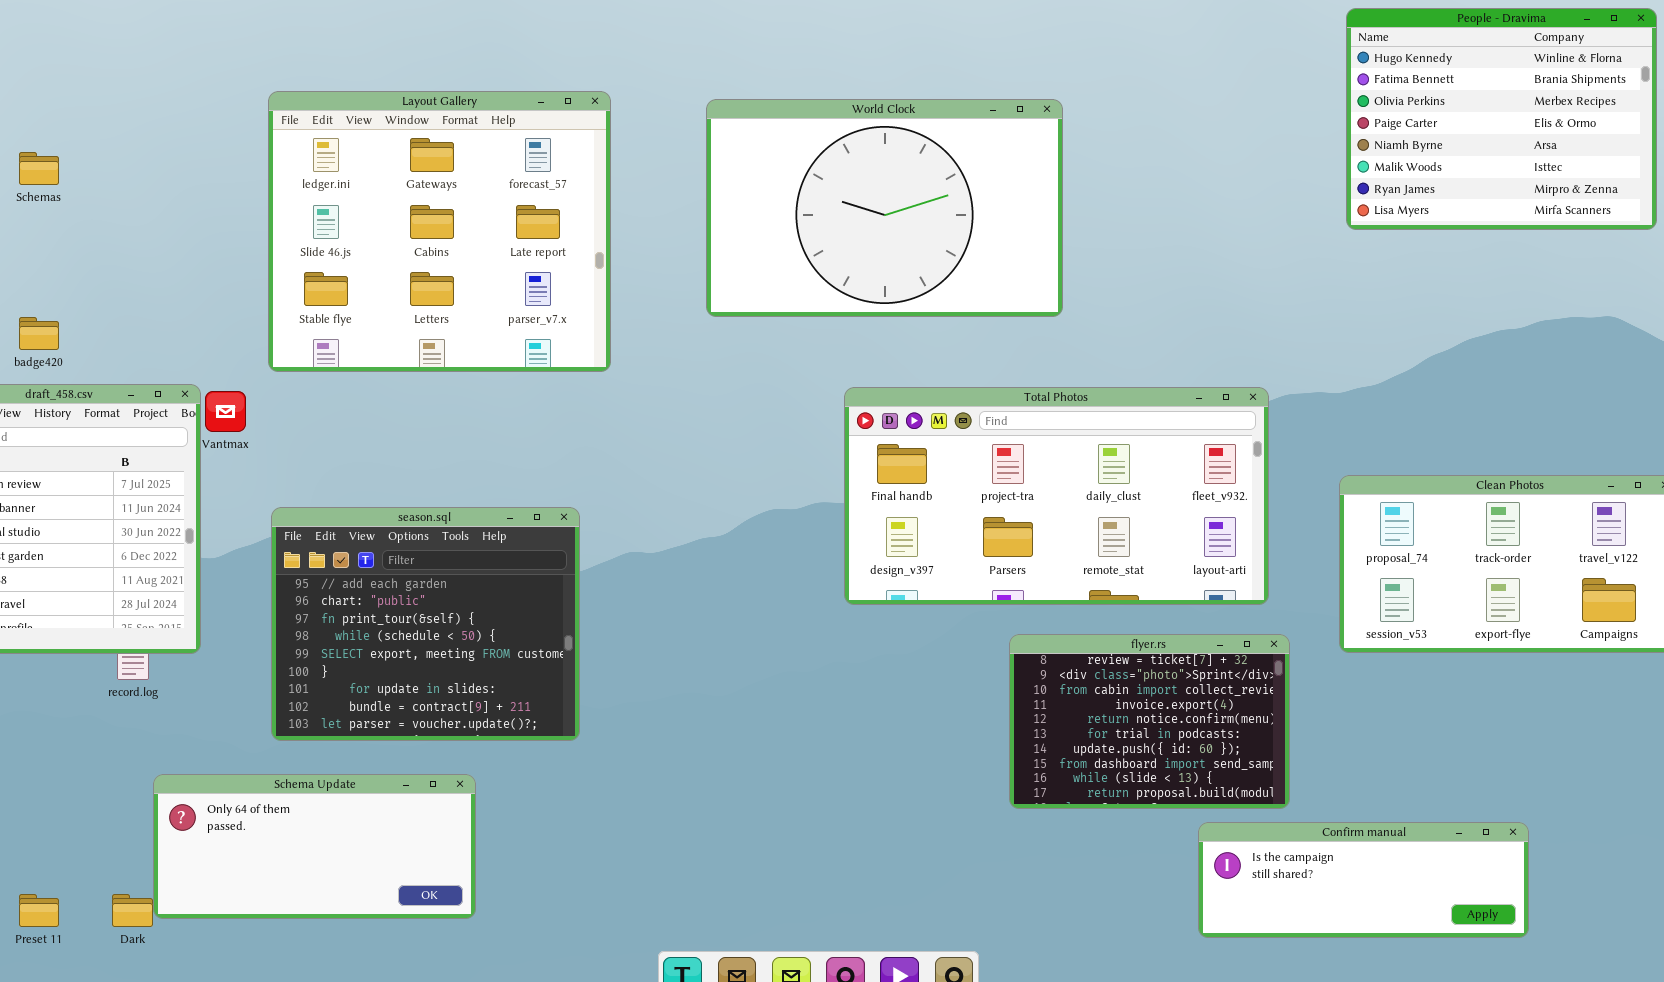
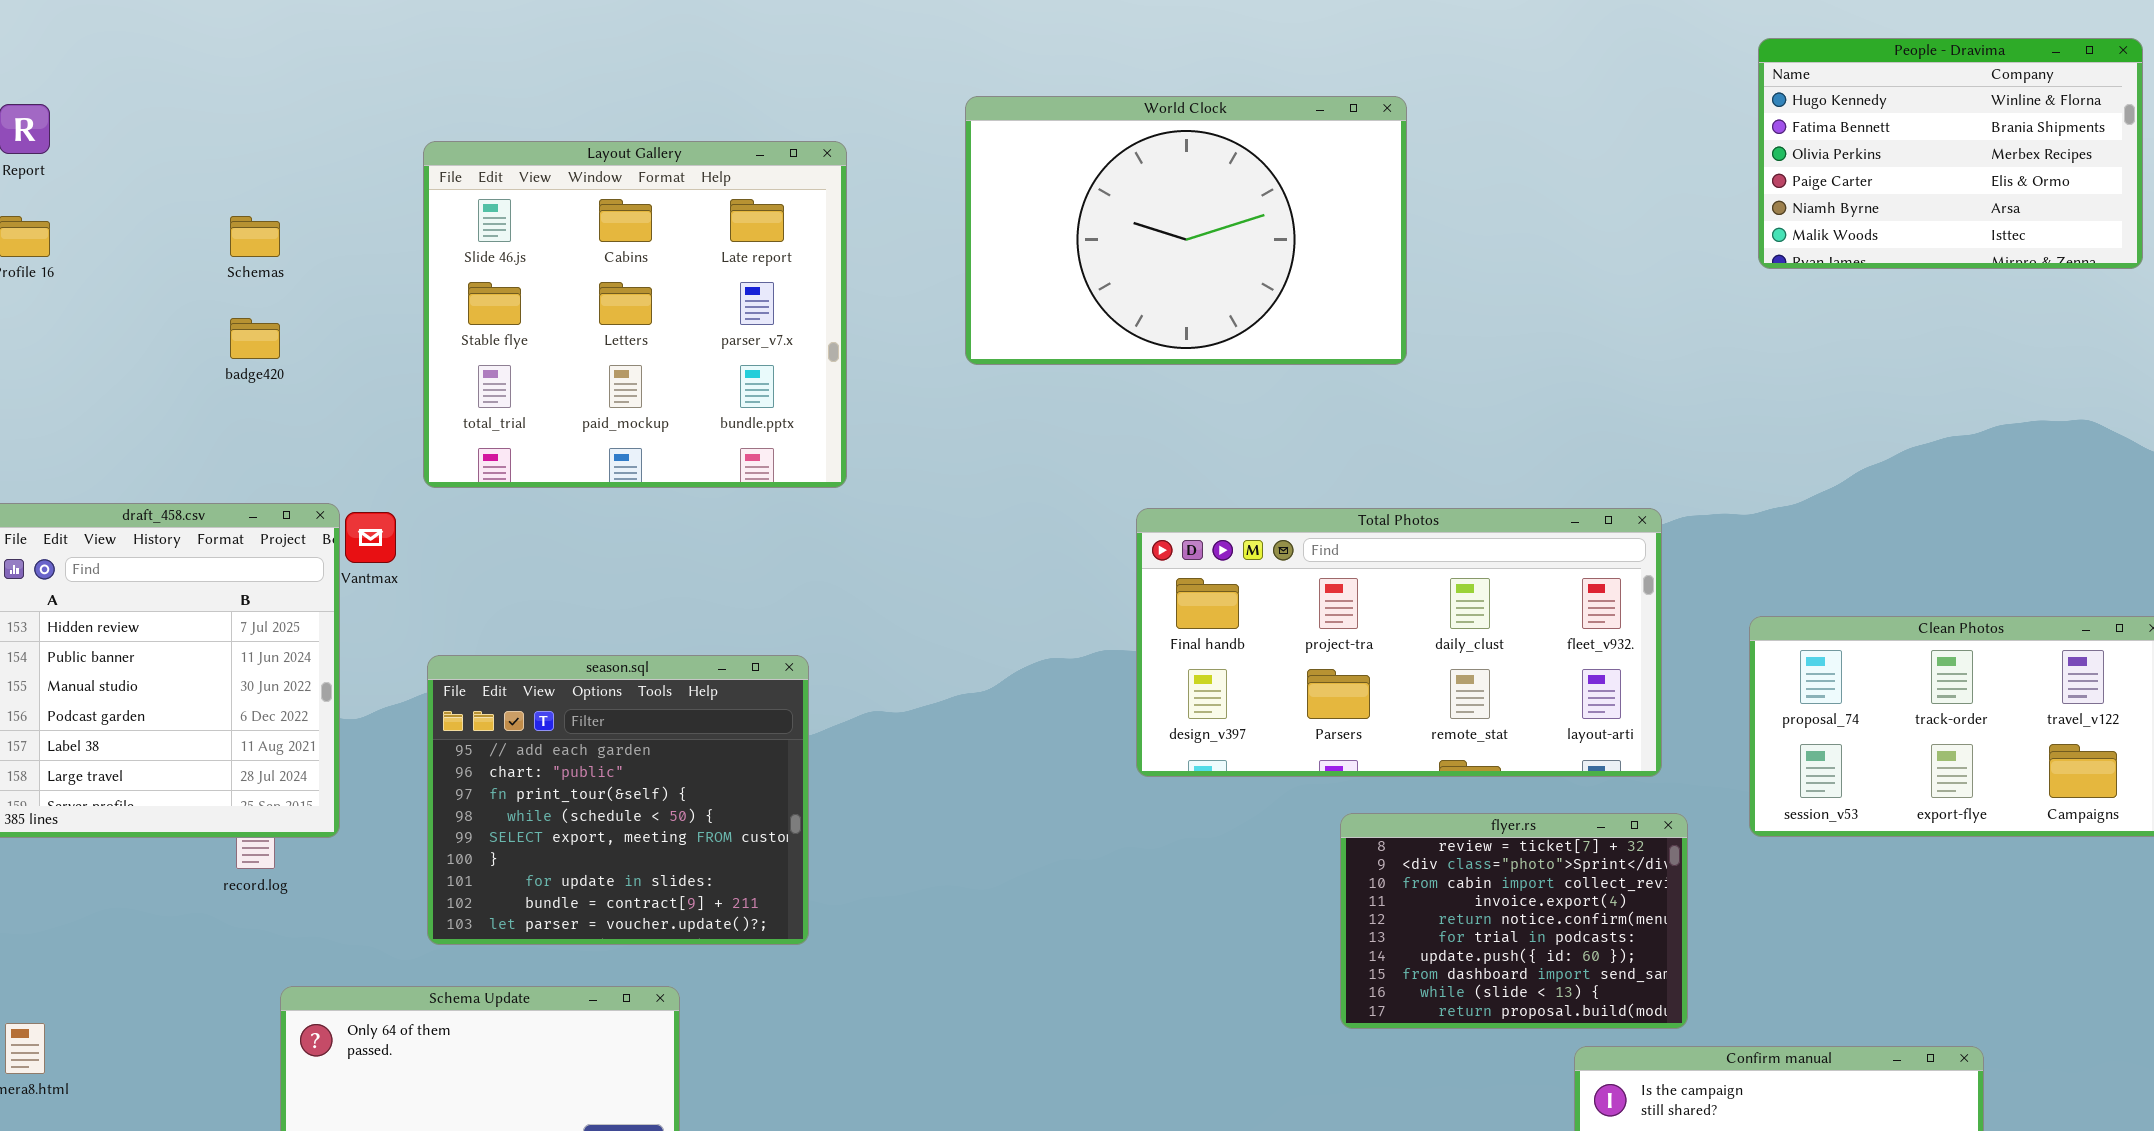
People - Dravima: [1346,8,1657,230] -> [1758,38,2143,269], resized
Layout Gallery: [268,91,611,372] -> [423,141,847,488], scrolled down 1 row
World Clock: [706,99,1063,317] -> [965,96,1407,365], moved
Schemas: [19,152,59,185] -> [230,216,280,257], moved
badge420: [19,317,59,350] -> [230,318,280,359], moved

